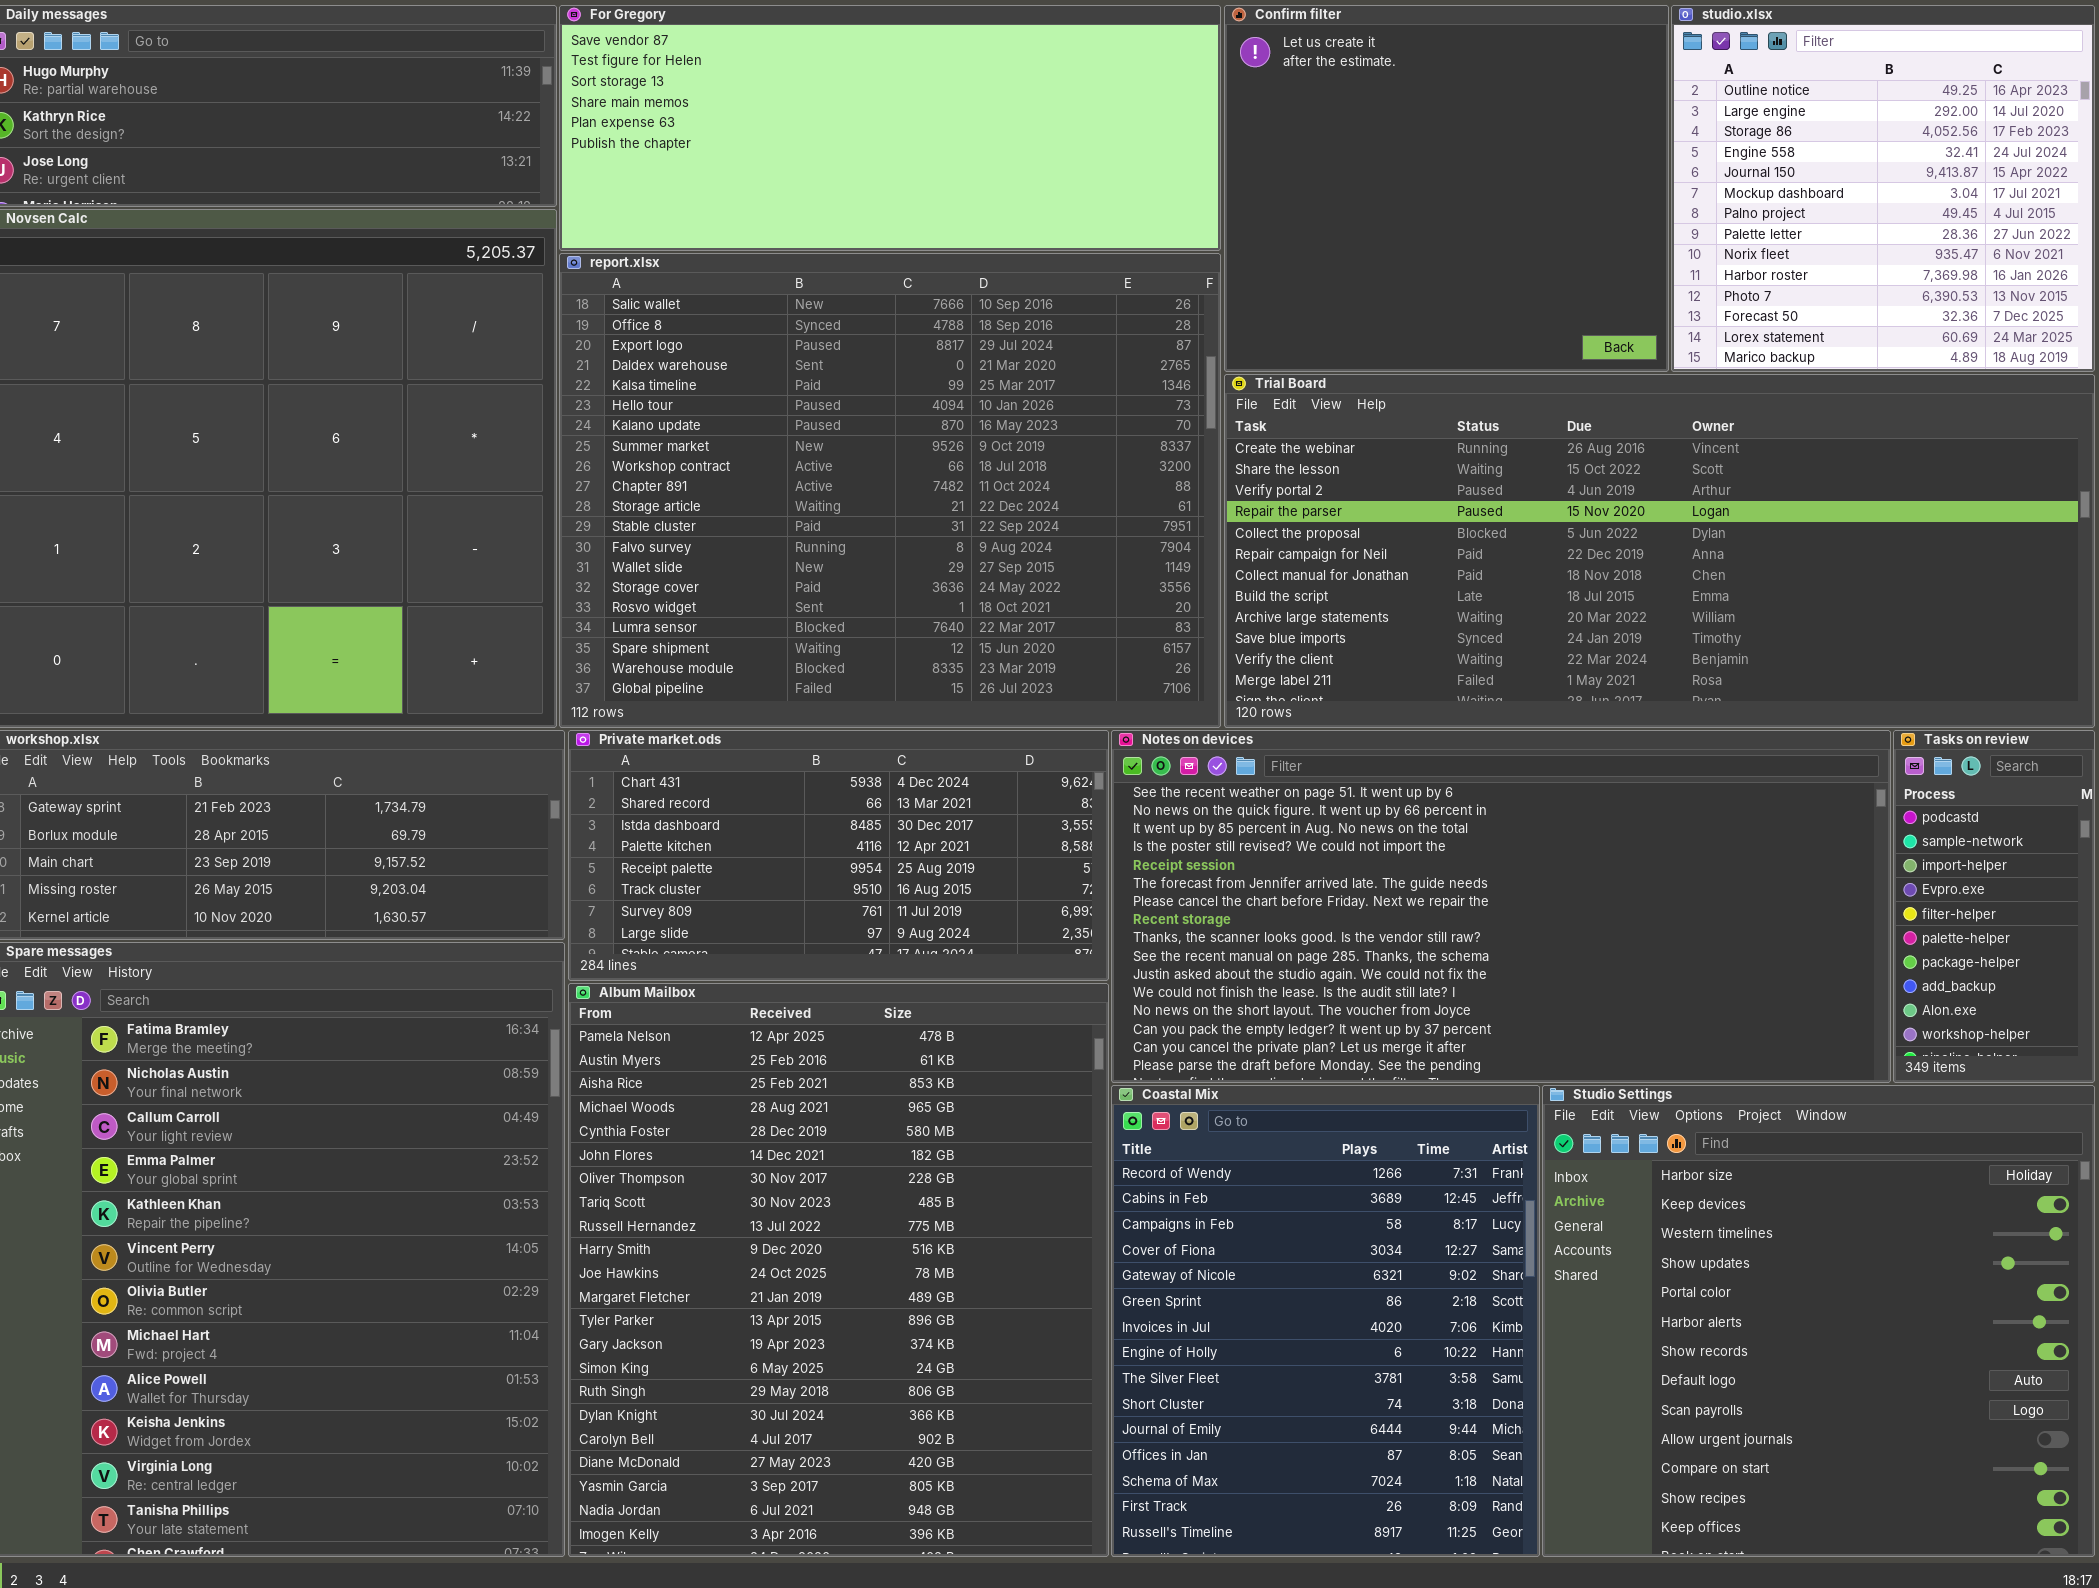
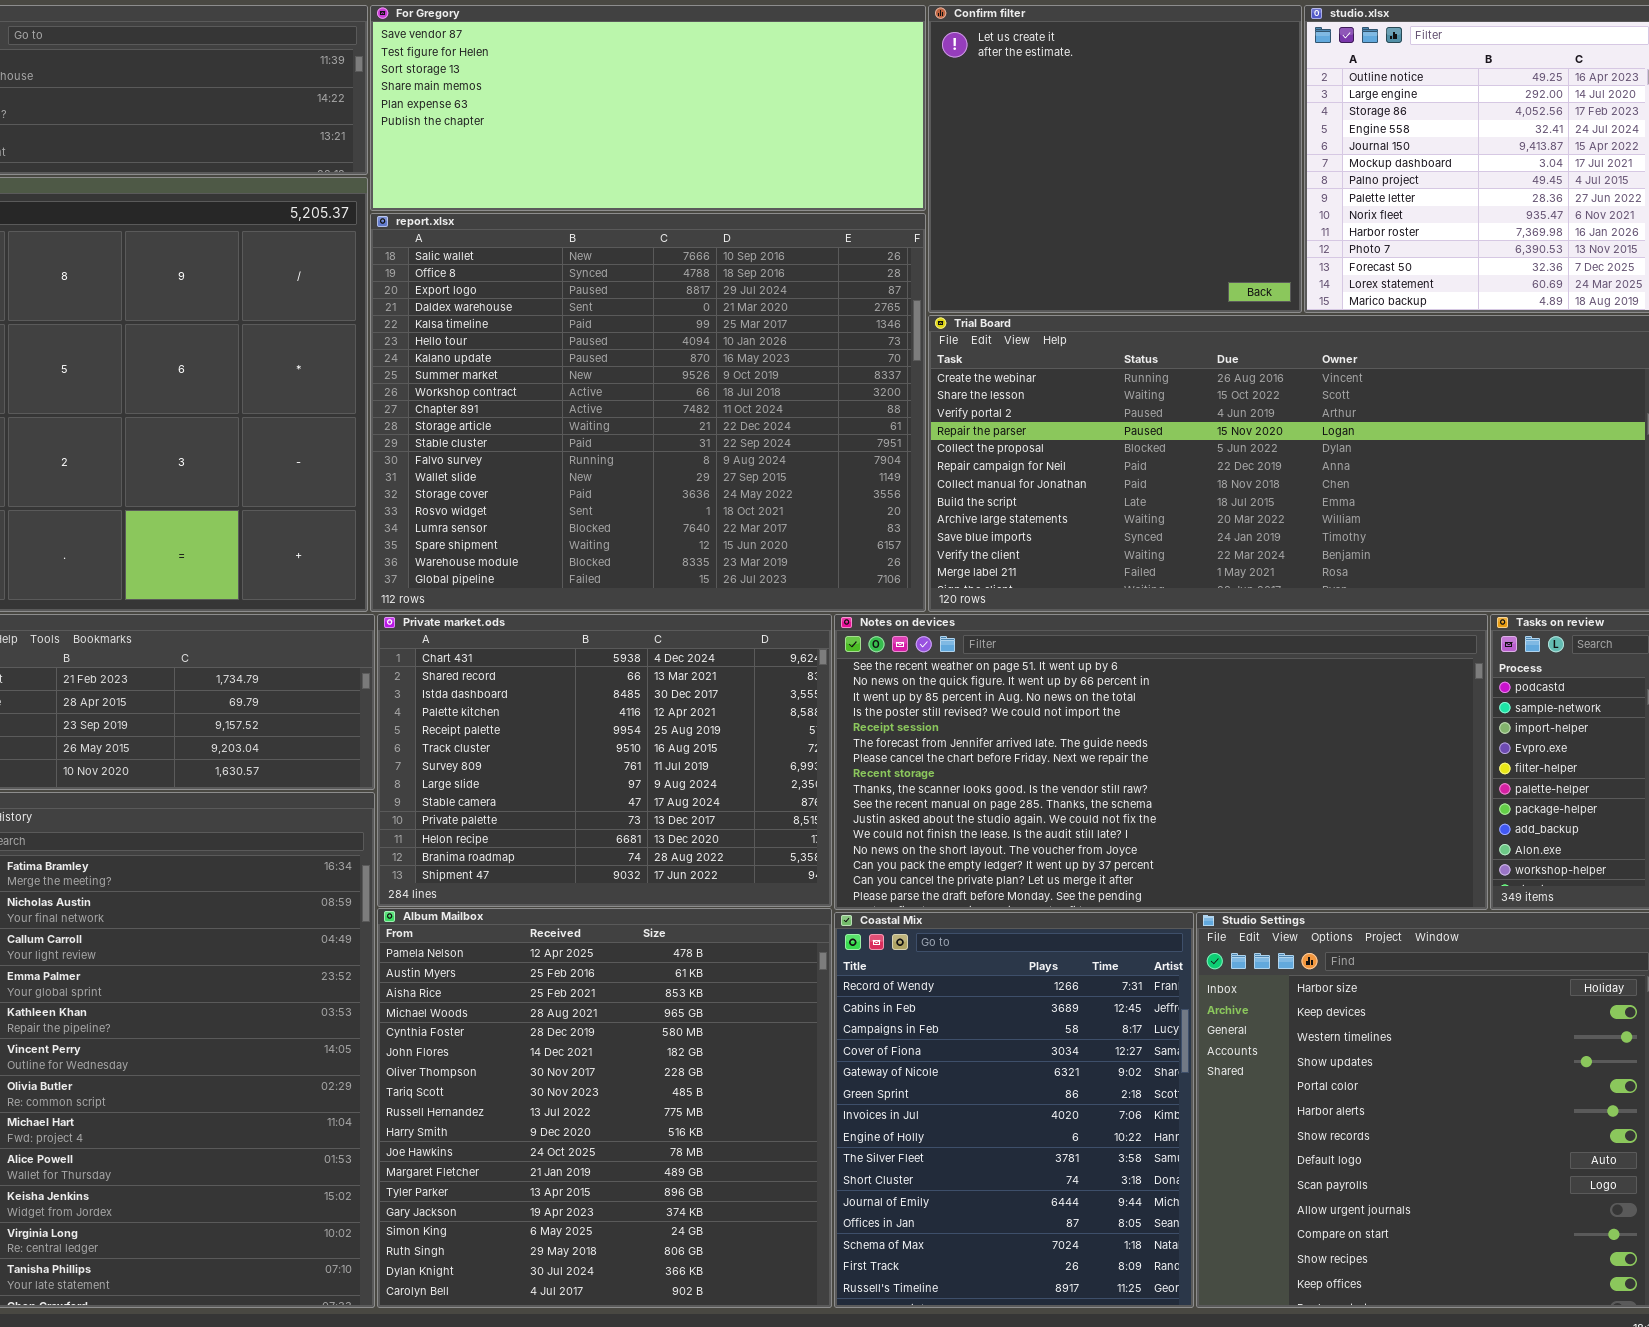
Private market.ods: [568,730,1109,981] -> [377,614,832,907], resized
Album Mailbox: [568,983,1109,1557] -> [377,908,832,1308], resized

